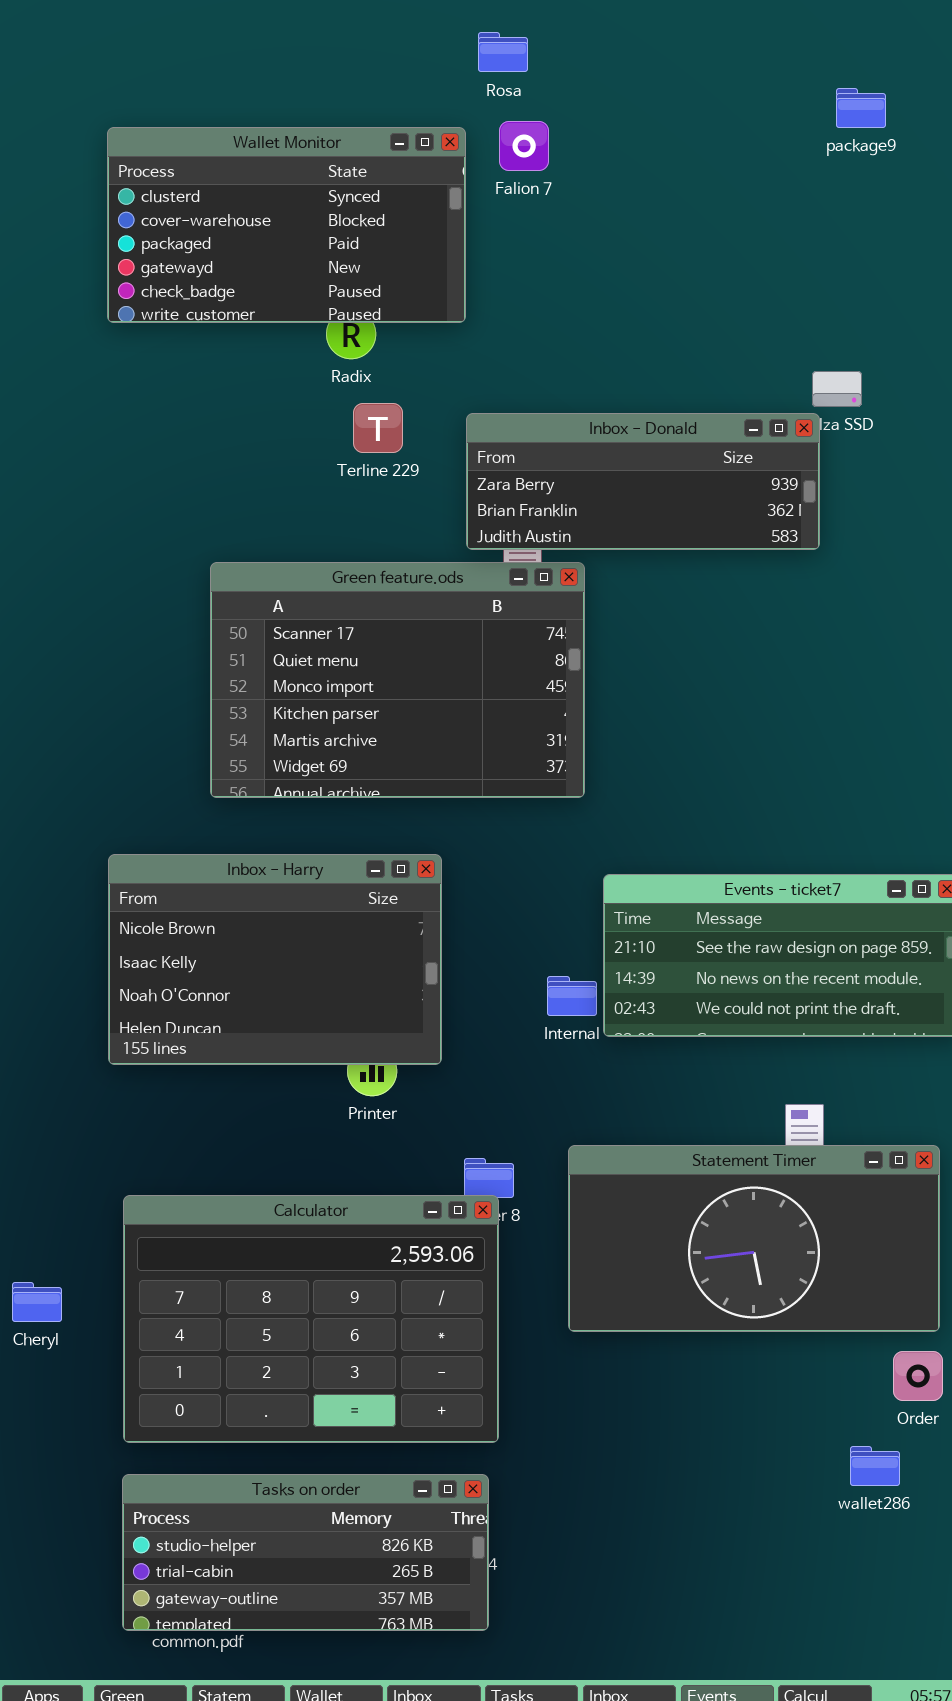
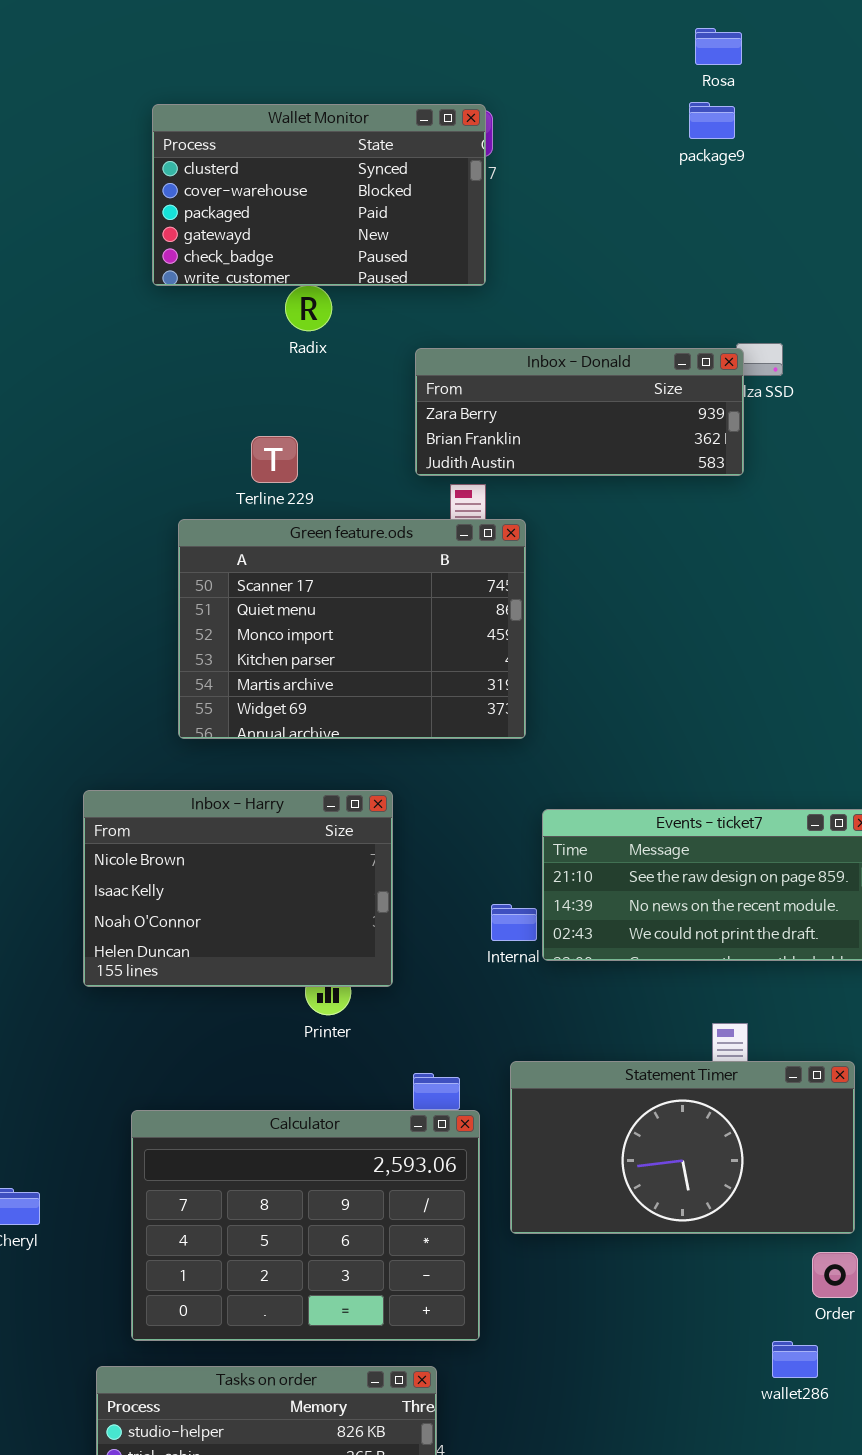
Rosa: [478,32,528,72] -> [695,28,742,65], moved
package9: [836,88,886,128] -> [689,102,735,139], moved
Wallet Monitor: [107,127,466,323] -> [152,104,486,286], moved
Terline 229: [353,403,403,453] -> [251,436,298,483], moved
Inbox - Donald: [466,413,820,550] -> [415,348,744,476], moved
Calculator: [123,1195,499,1443] -> [131,1110,480,1341], moved

